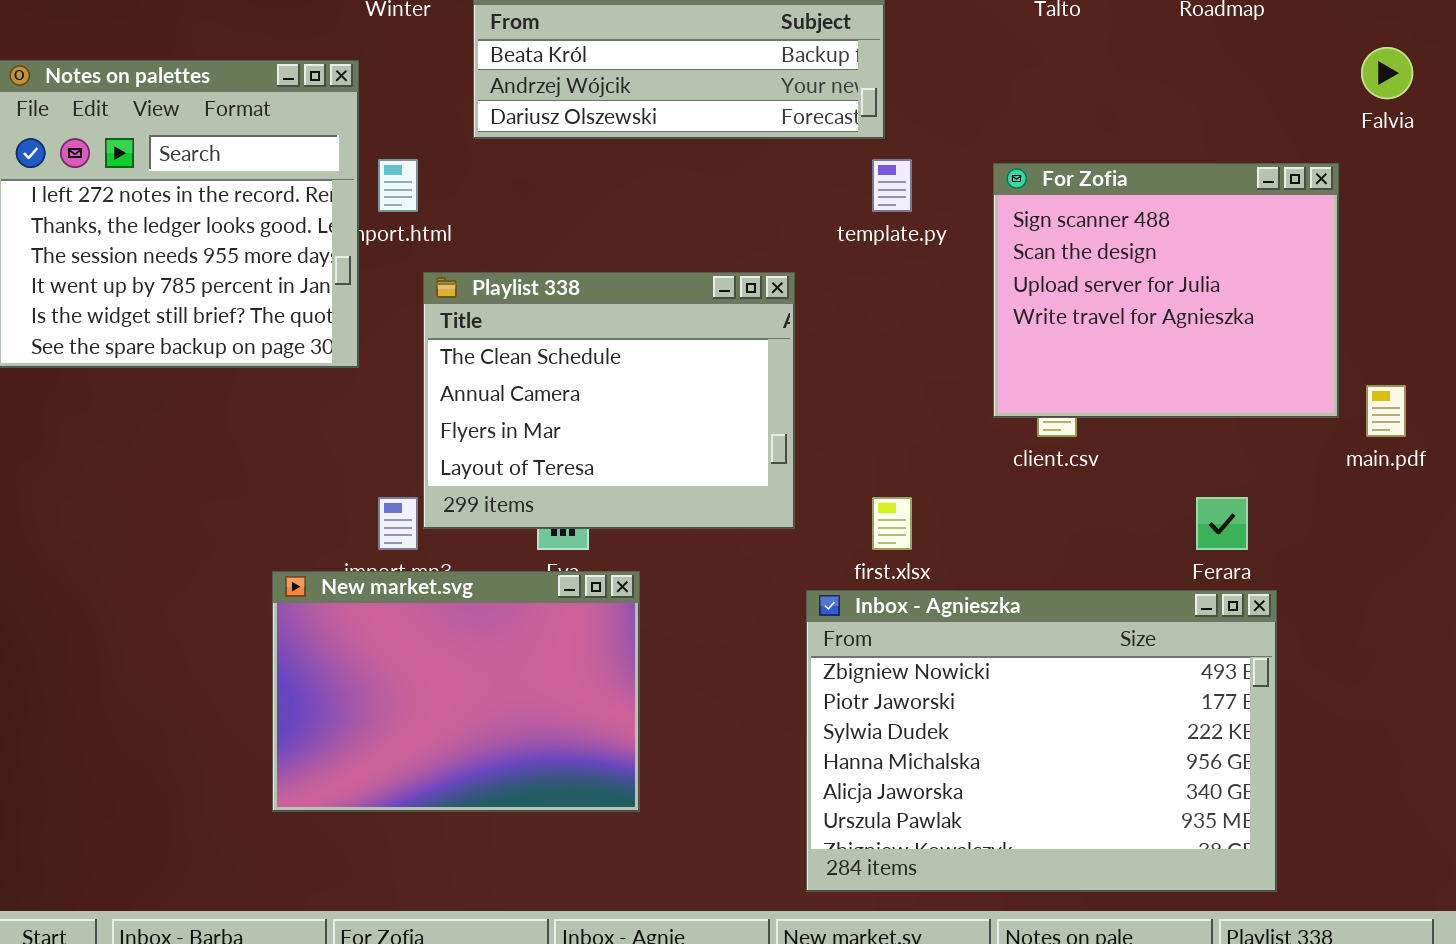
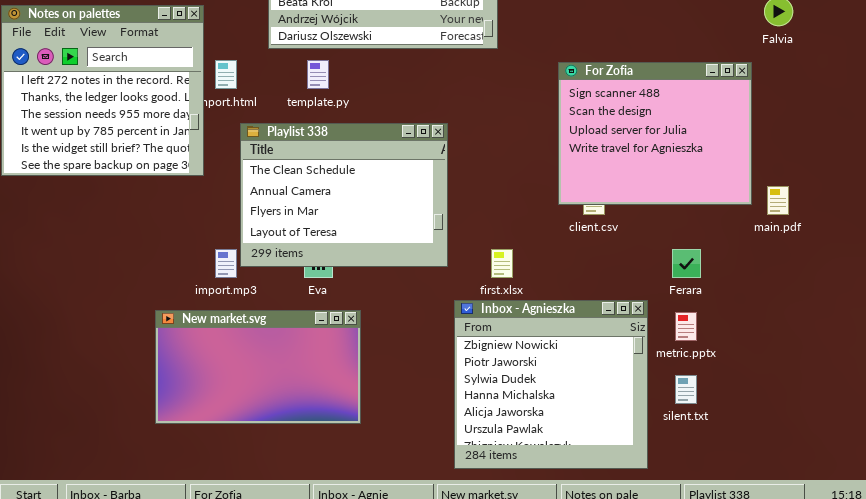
template.py: [872,159,912,212] -> [307,60,329,89], moved
New market.svg: [272,571,640,812] -> [155,310,361,424], resized
Inbox - Agnieszka: [806,590,1277,892] -> [454,300,648,469], resized

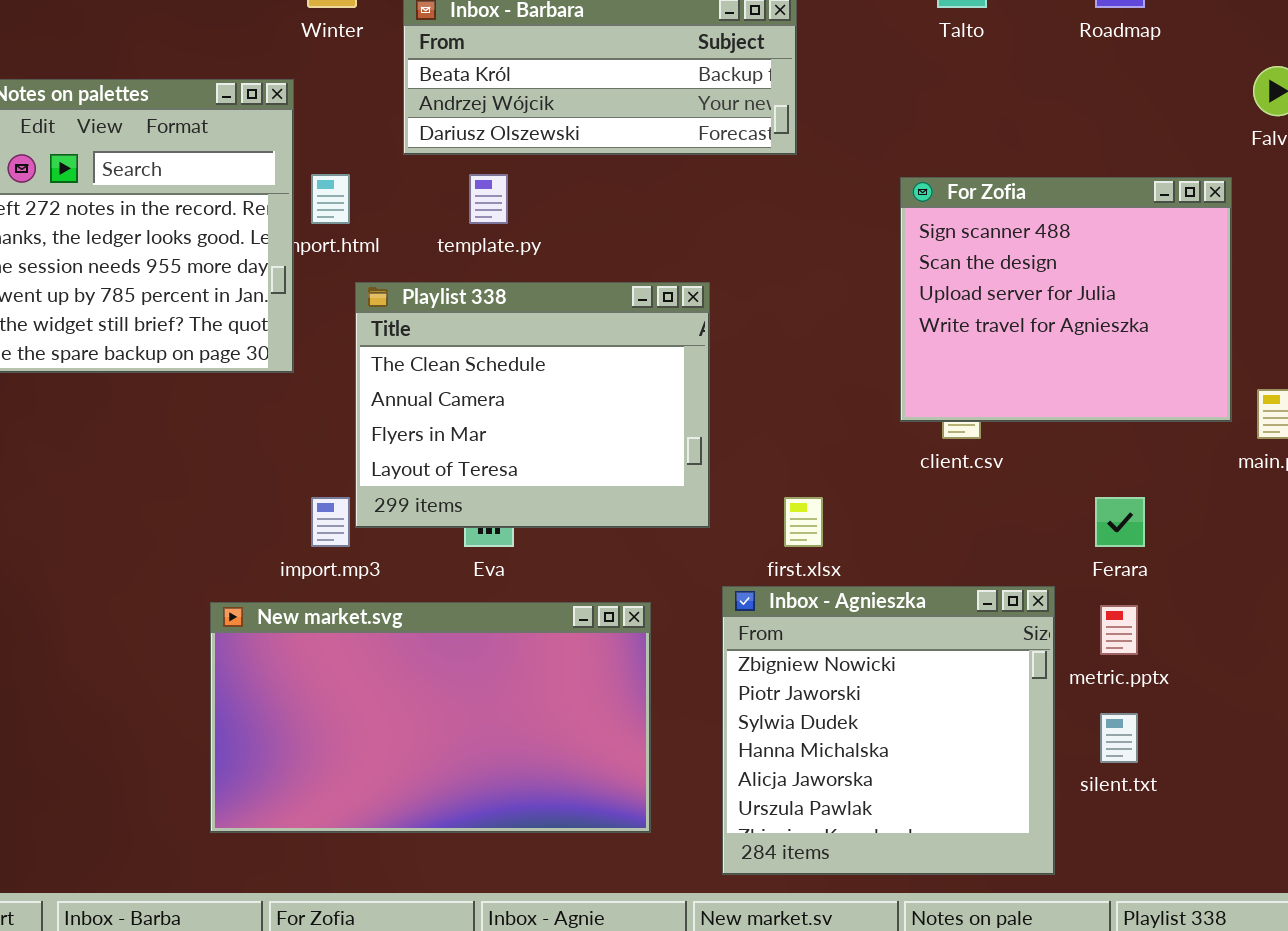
New market.svg: [155,310,361,424] -> [210,602,651,833], resized

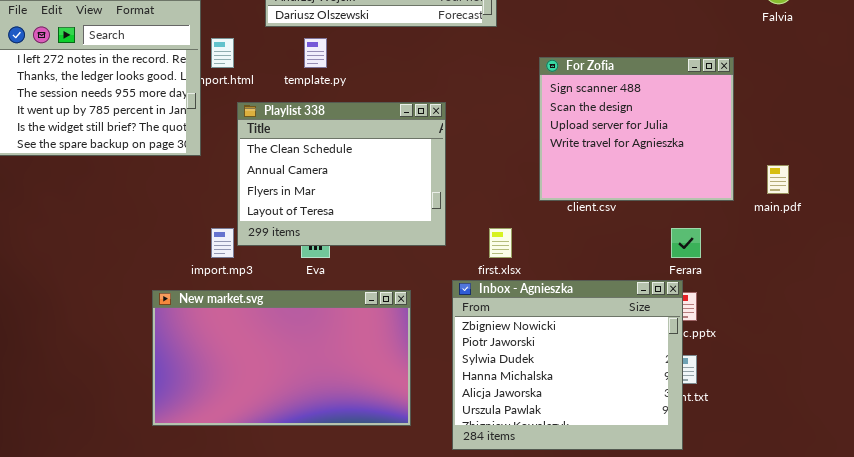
For Zofia: [900,177,1232,422] -> [539,57,734,201], moved
Inbox - Agnieszka: [722,586,1055,875] -> [452,280,683,450], resized

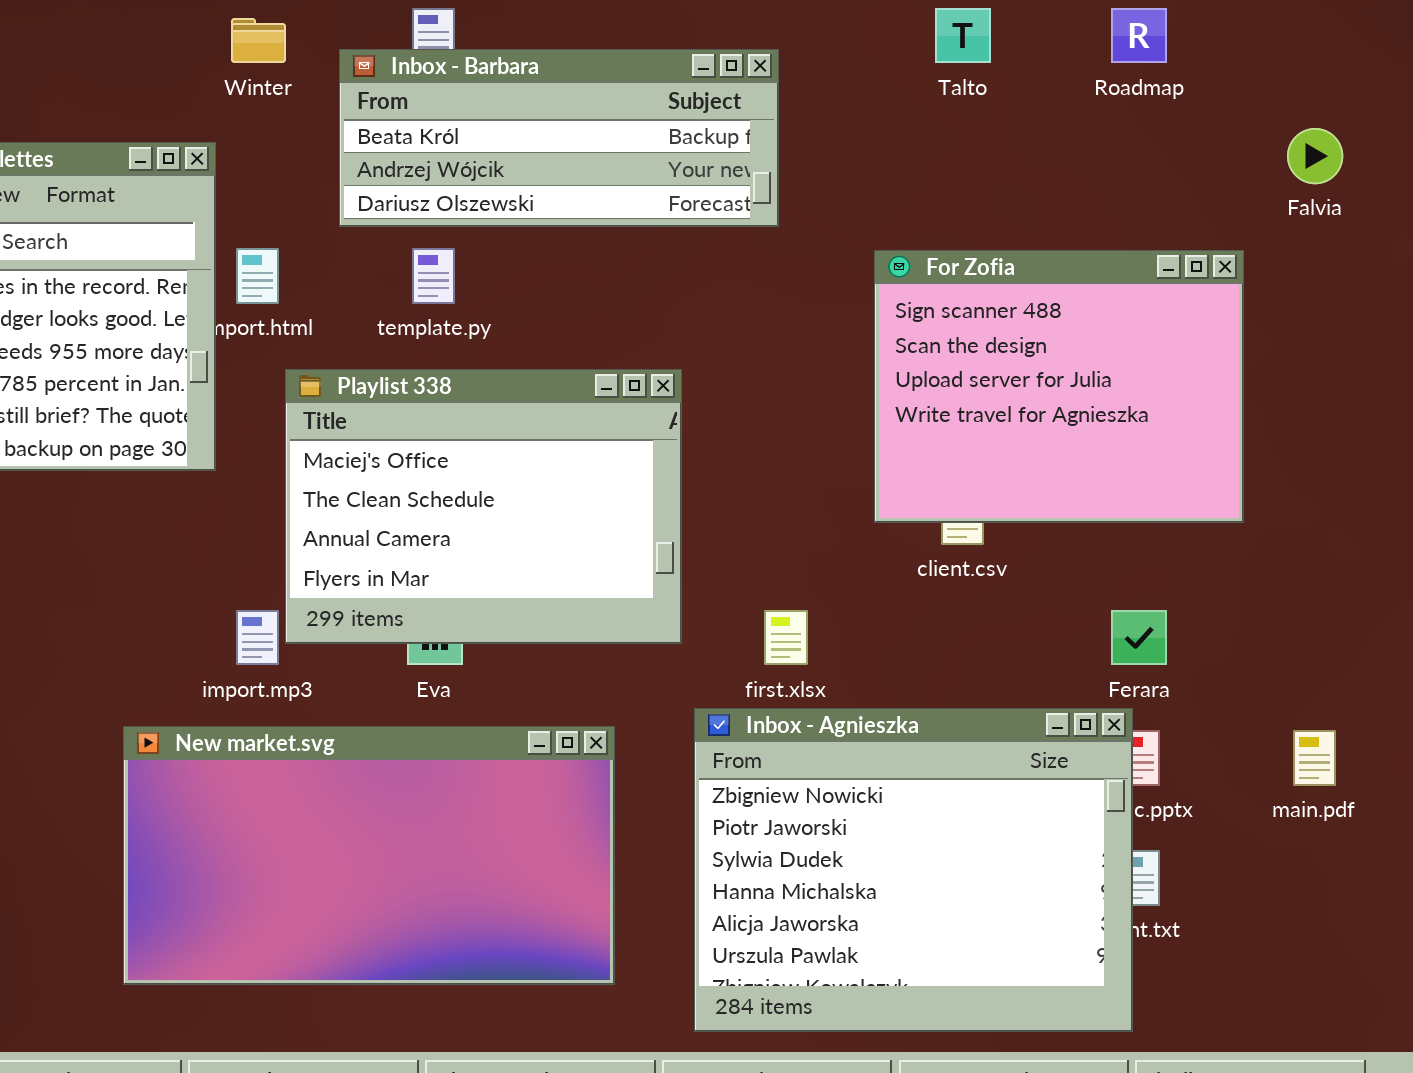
For Zofia: [539,57,734,201] -> [874,250,1244,523], moved
Playlist 338: [237,102,446,246] -> [285,369,682,644], scrolled up 1 row
main.pdf: [767,165,789,194] -> [1293,730,1336,786], moved

